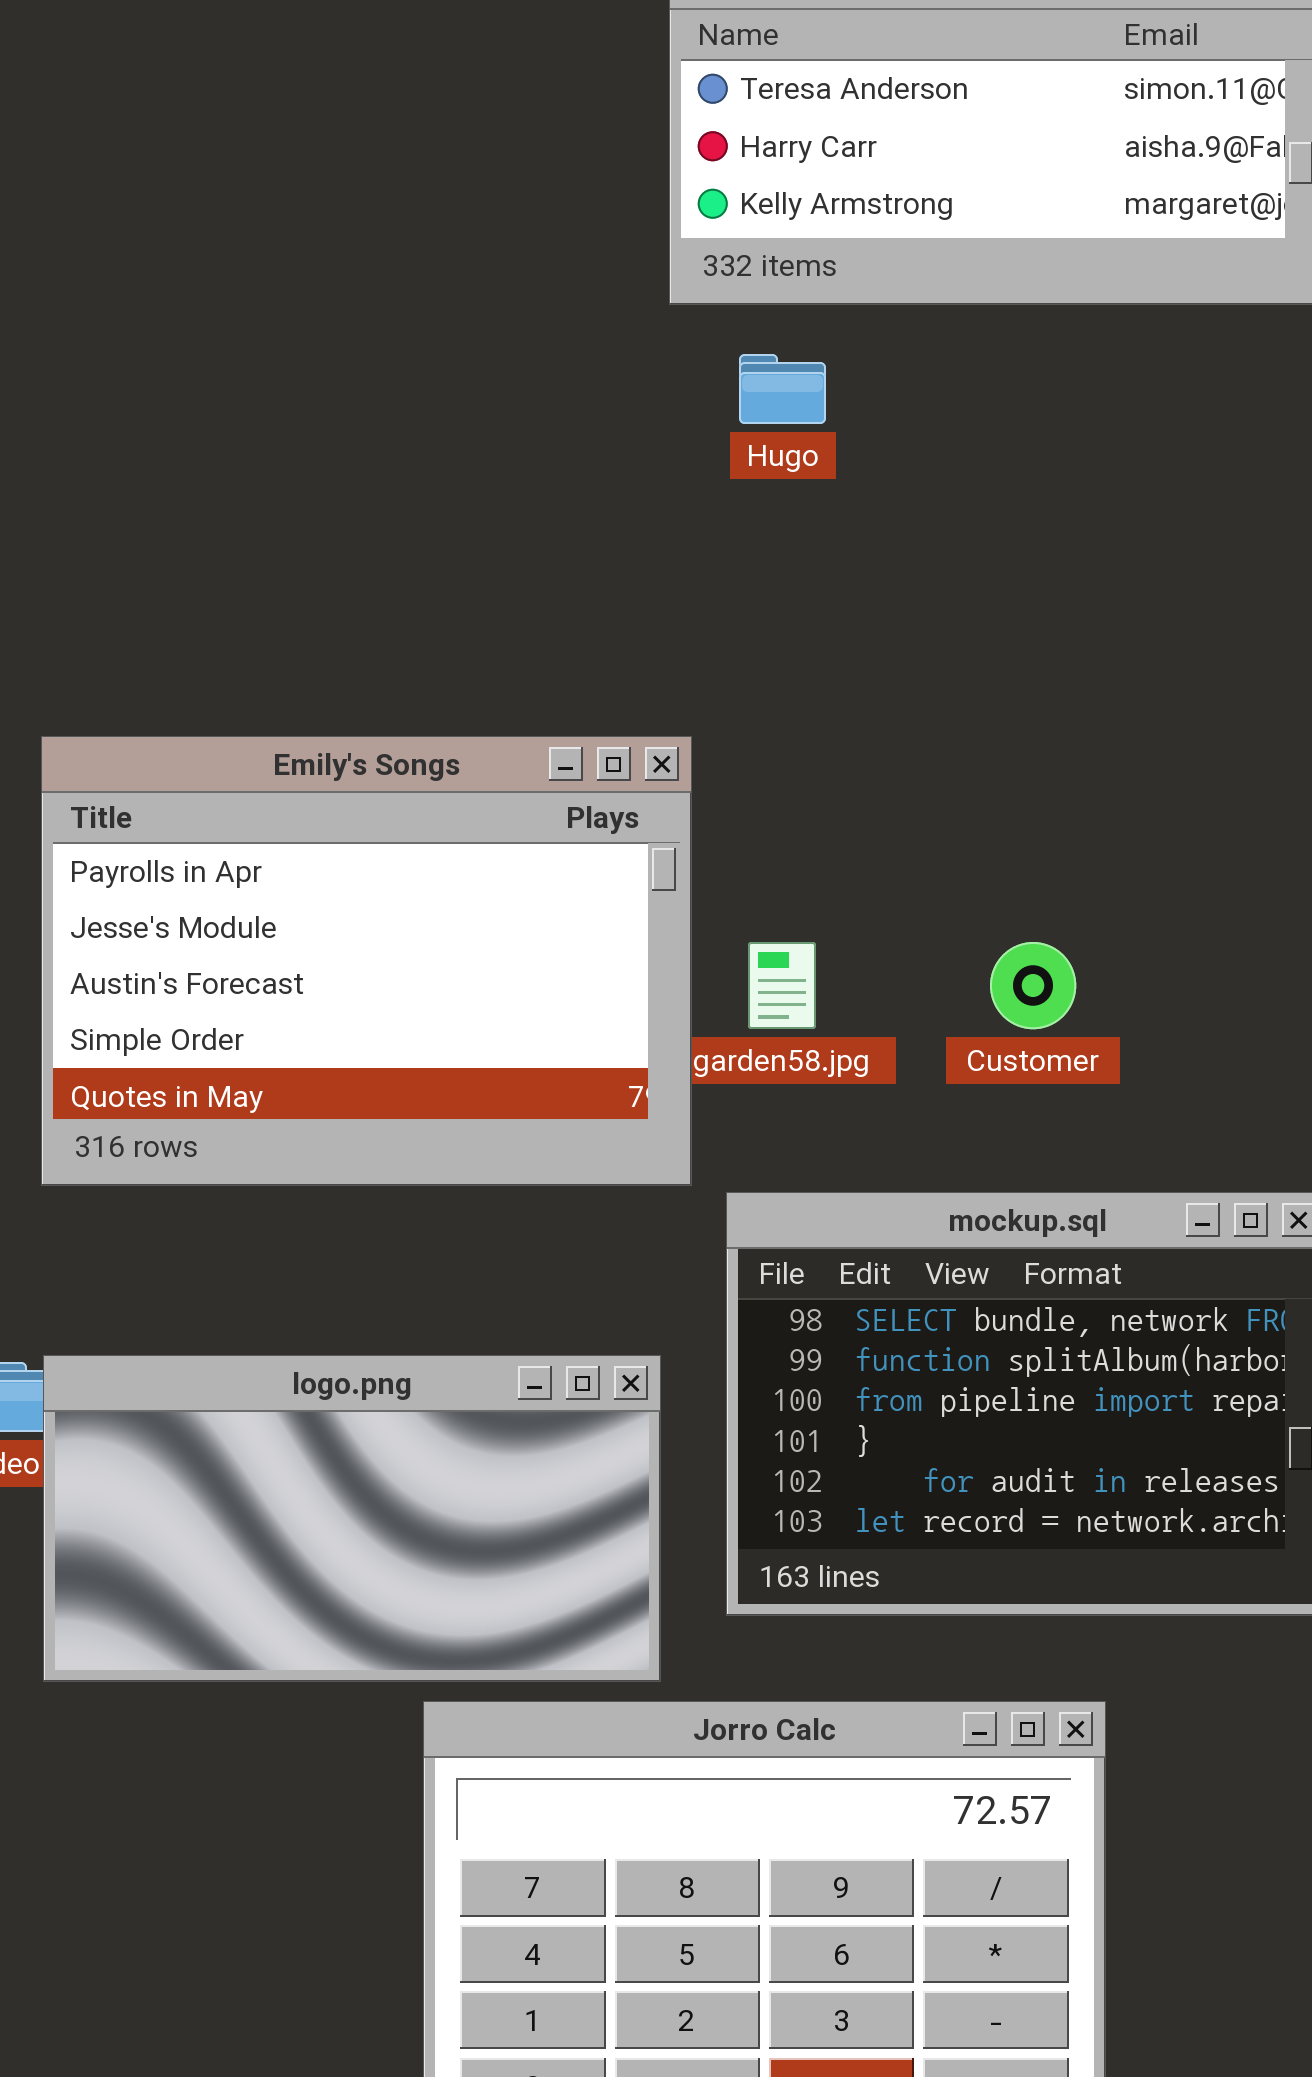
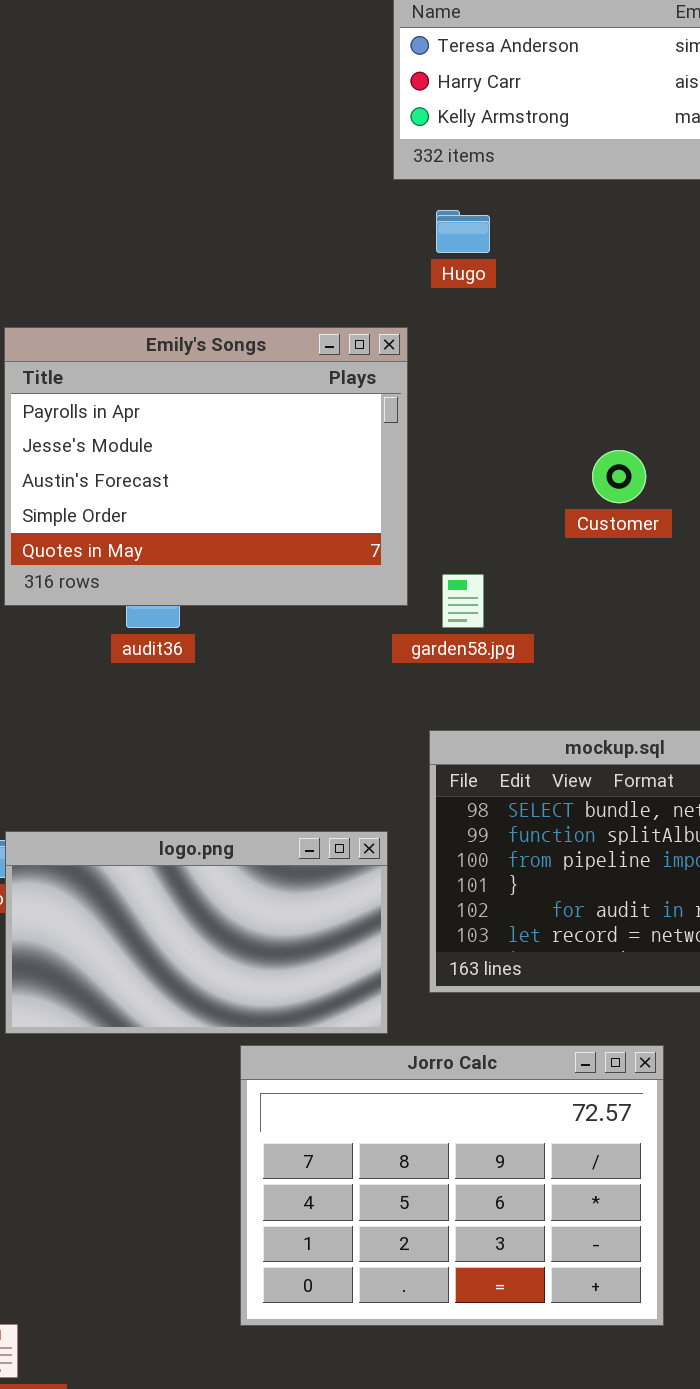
Emily's Songs: [41,736,692,1186] -> [4,327,408,606], moved
Customer: [990,942,1076,1029] -> [592,450,646,503], moved

